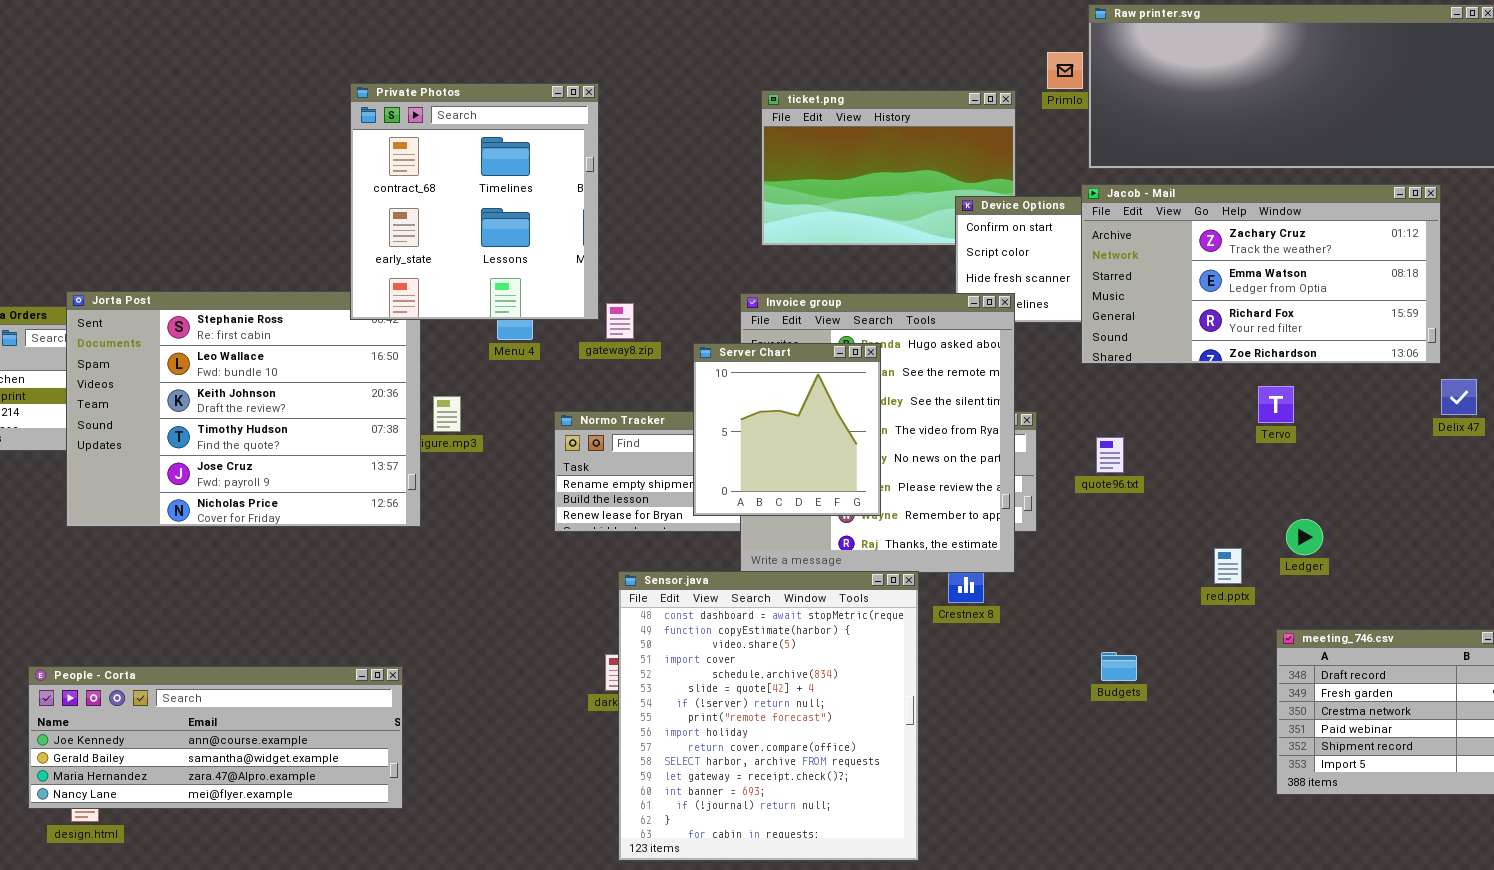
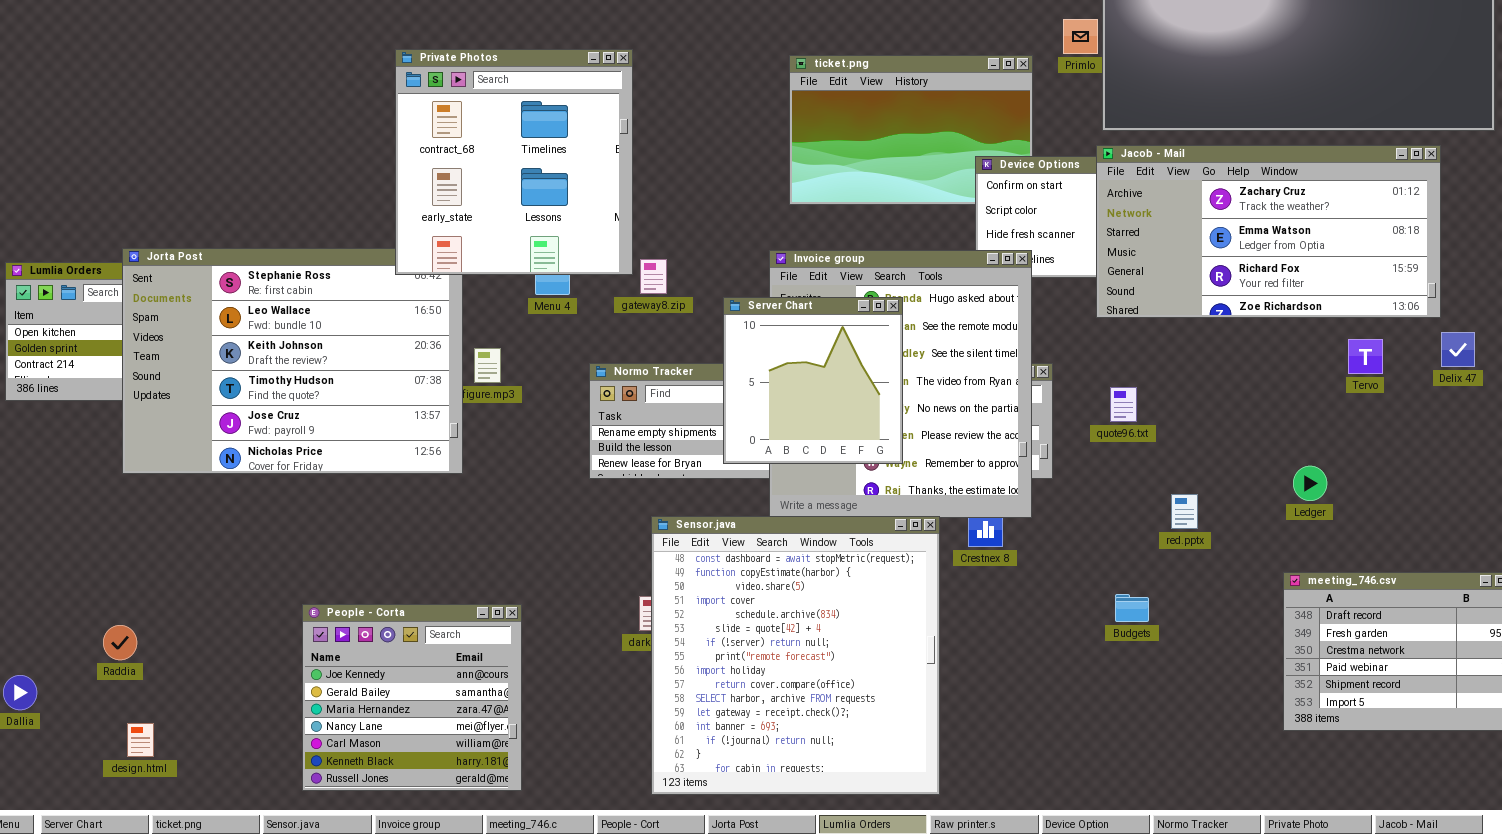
Tervo: [1258,386,1294,423] -> [1348,339,1383,374], moved
red.pptx: [1214,548,1242,584] -> [1171,494,1198,529], moved
People - Corta: [28,666,403,809] -> [302,604,522,791], moved, resized

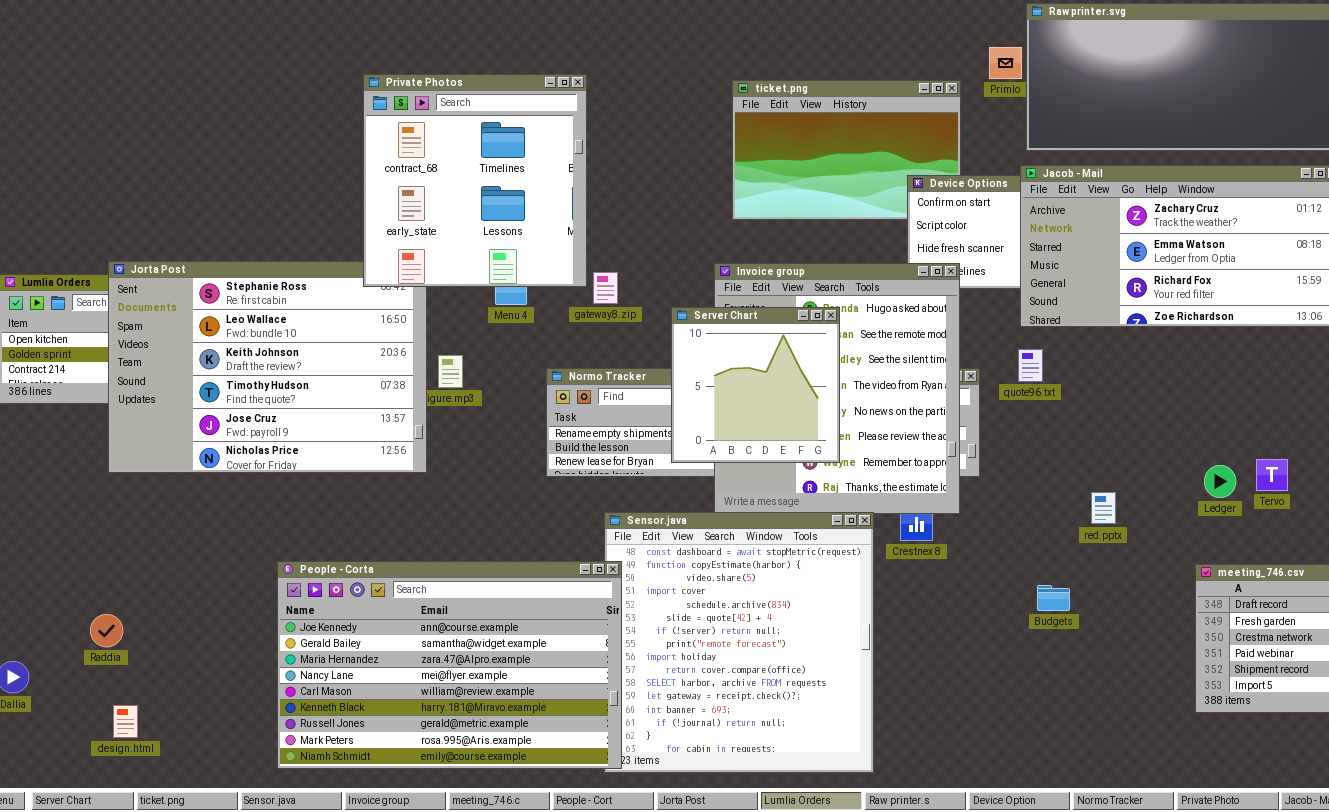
Tervo: [1348,339,1383,374] -> [1256,459,1288,491], moved
quote96.txt: [1110,387,1137,422] -> [1018,349,1043,382], moved
People - Corta: [302,604,522,791] -> [277,561,622,769], resized

